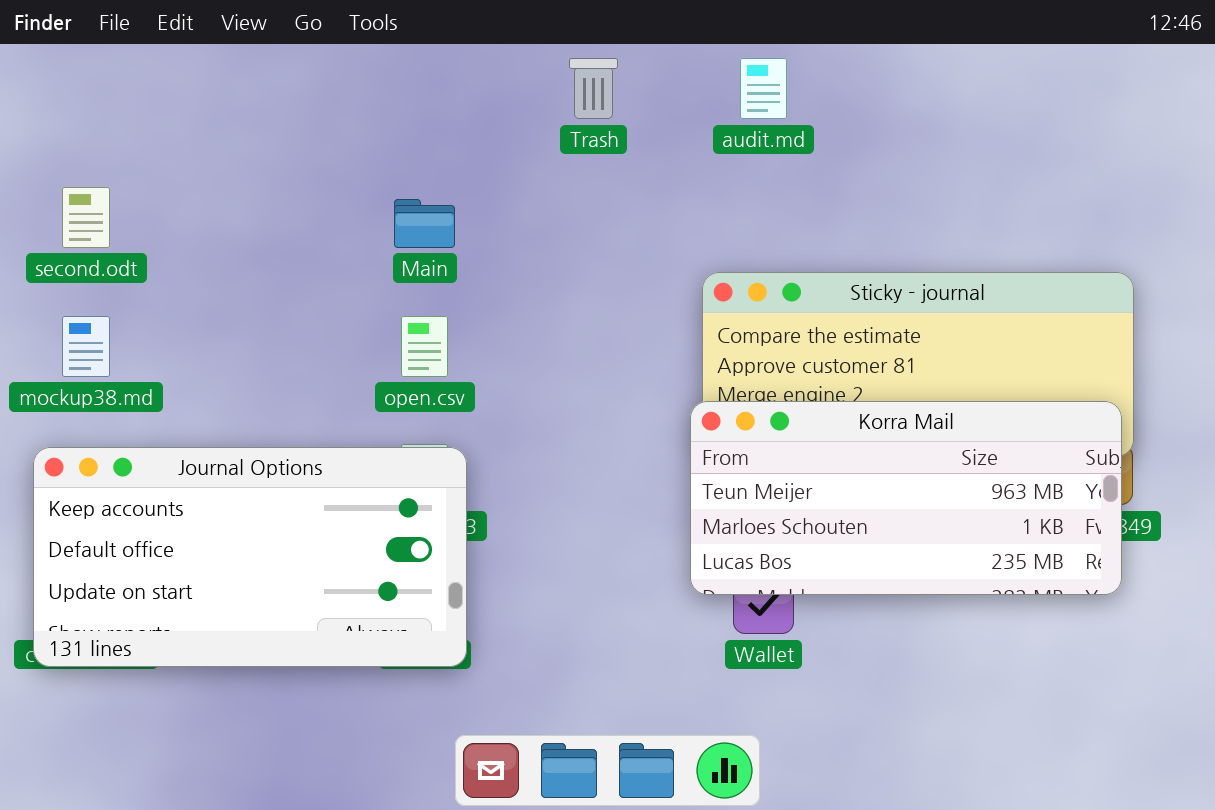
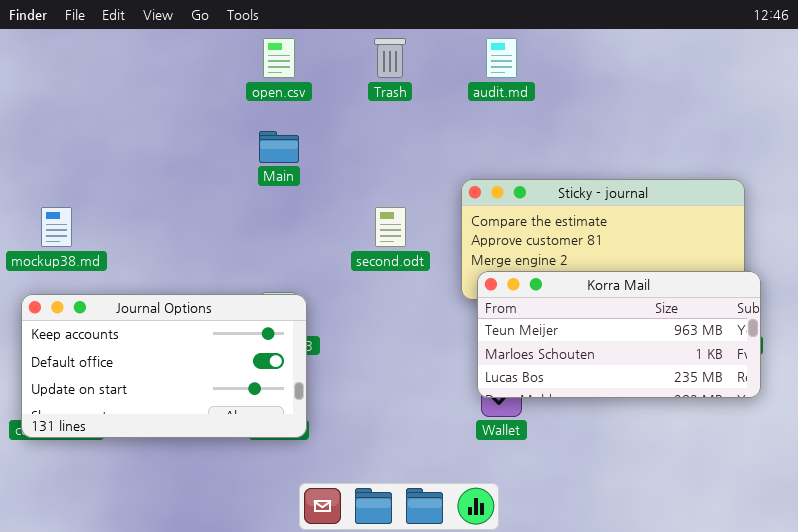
second.odt: [62,187,110,248] -> [375,207,406,247], moved
open.csv: [401,316,448,377] -> [263,38,295,78], moved
Korra Mail: [690,401,1122,595] -> [477,271,761,398], moved

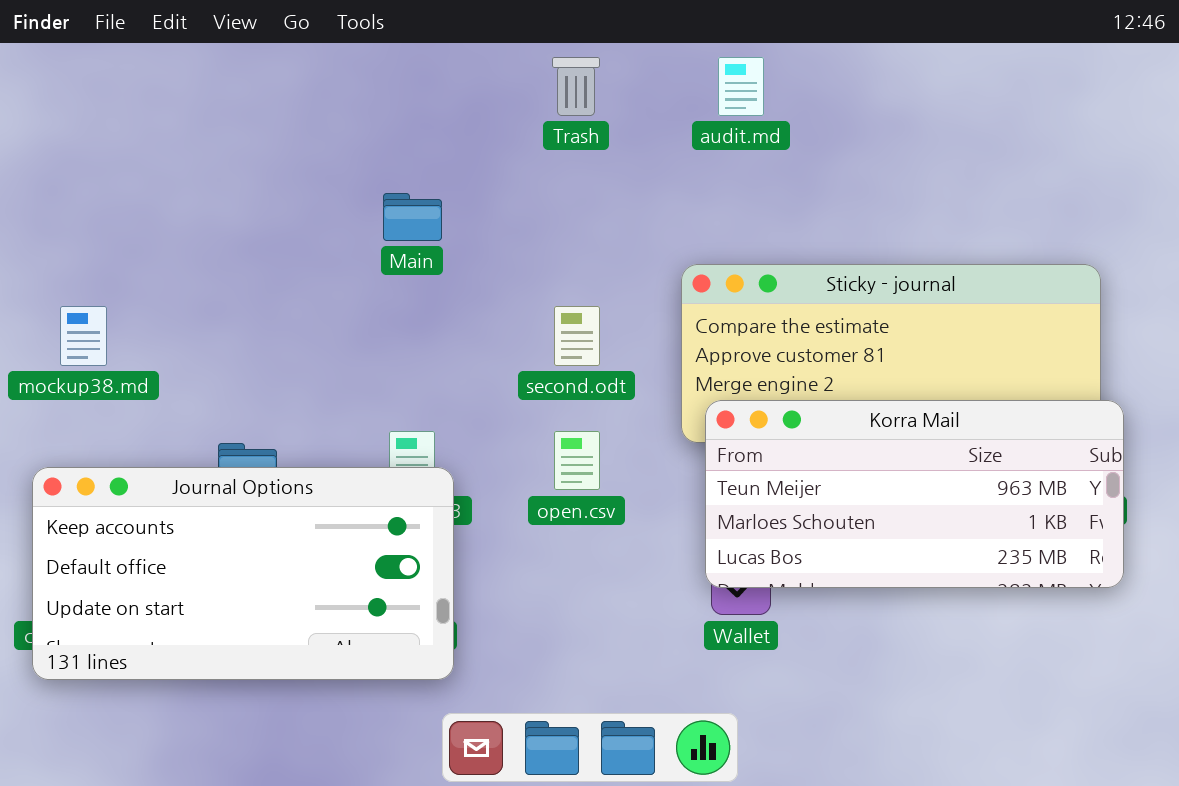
open.csv: [263,38,295,78] -> [554,431,600,490], moved
Journal Options: [21,294,307,438] -> [32,467,454,680], moved

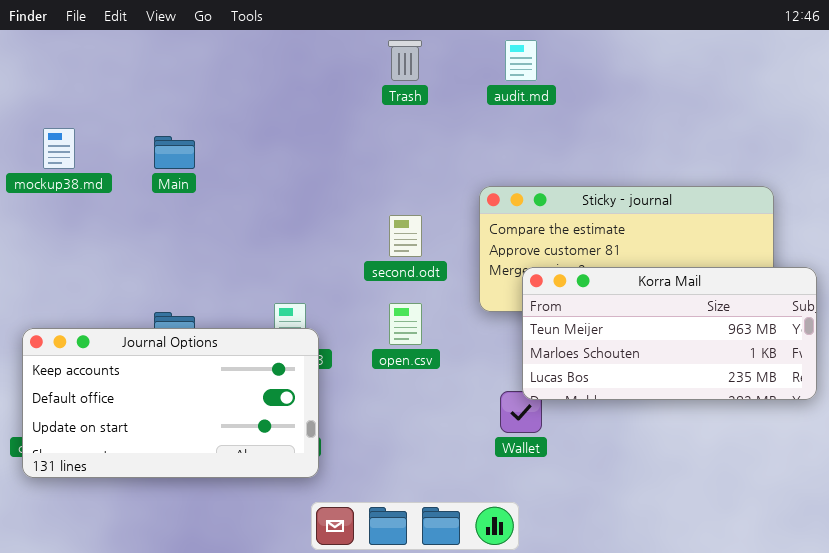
Main: [383,193,442,241] -> [154,136,195,169], moved
mockup38.md: [60,306,107,366] -> [43,128,75,169], moved
Korra Mail: [705,400,1124,588] -> [522,267,817,400], moved

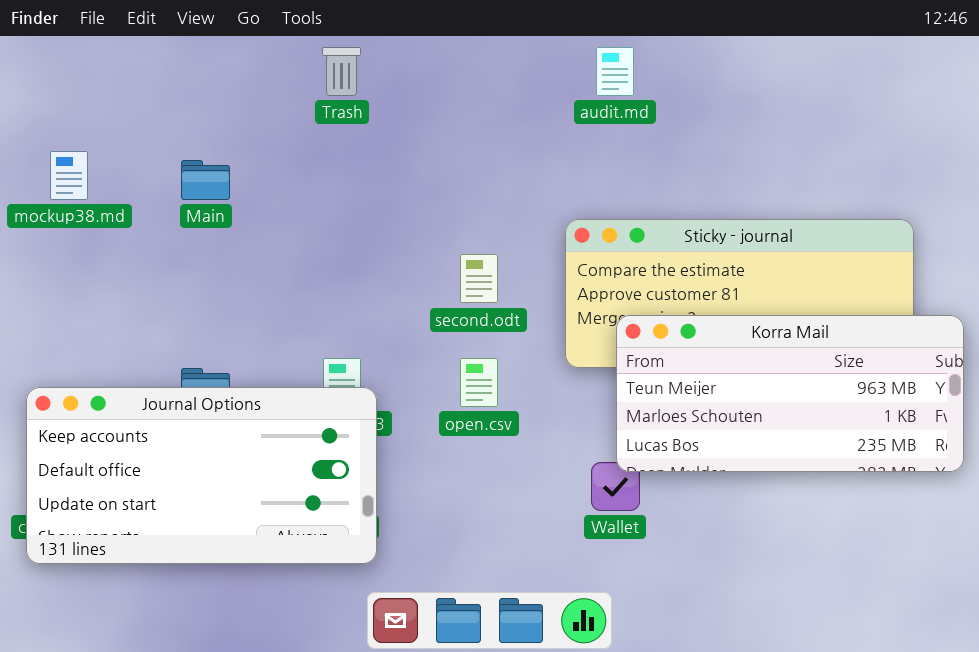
Trash: [388,40,422,81] -> [322,47,361,96], moved

